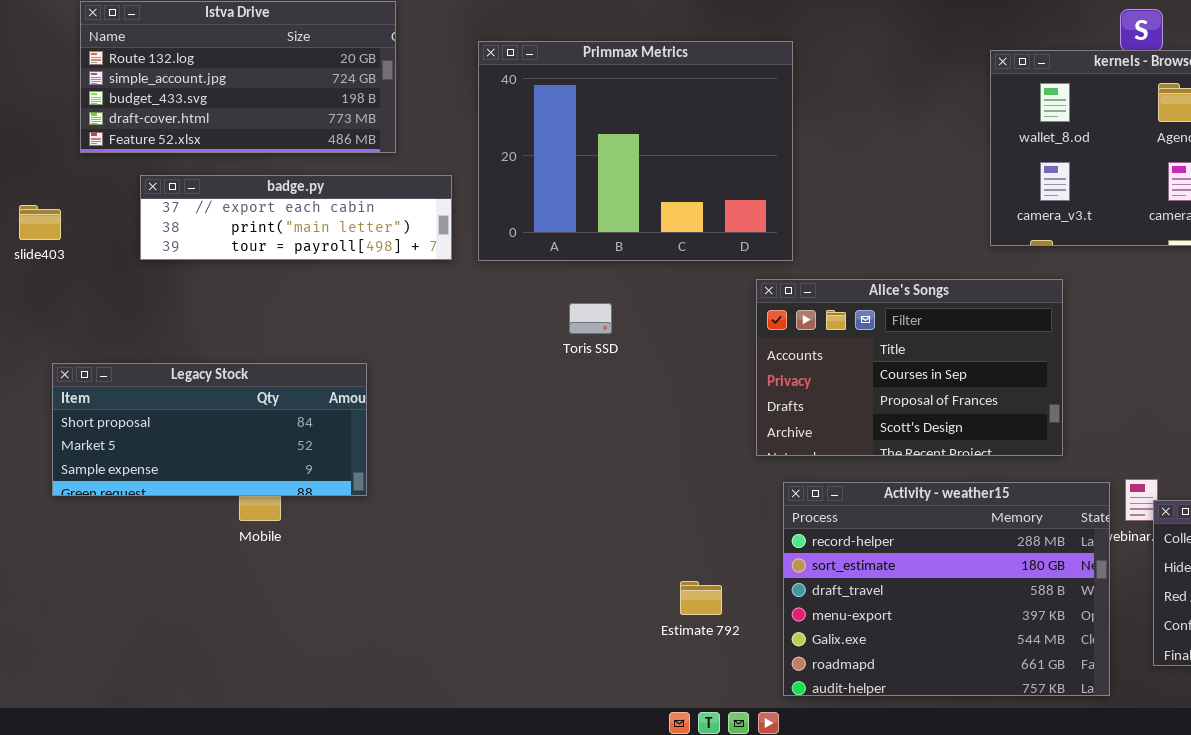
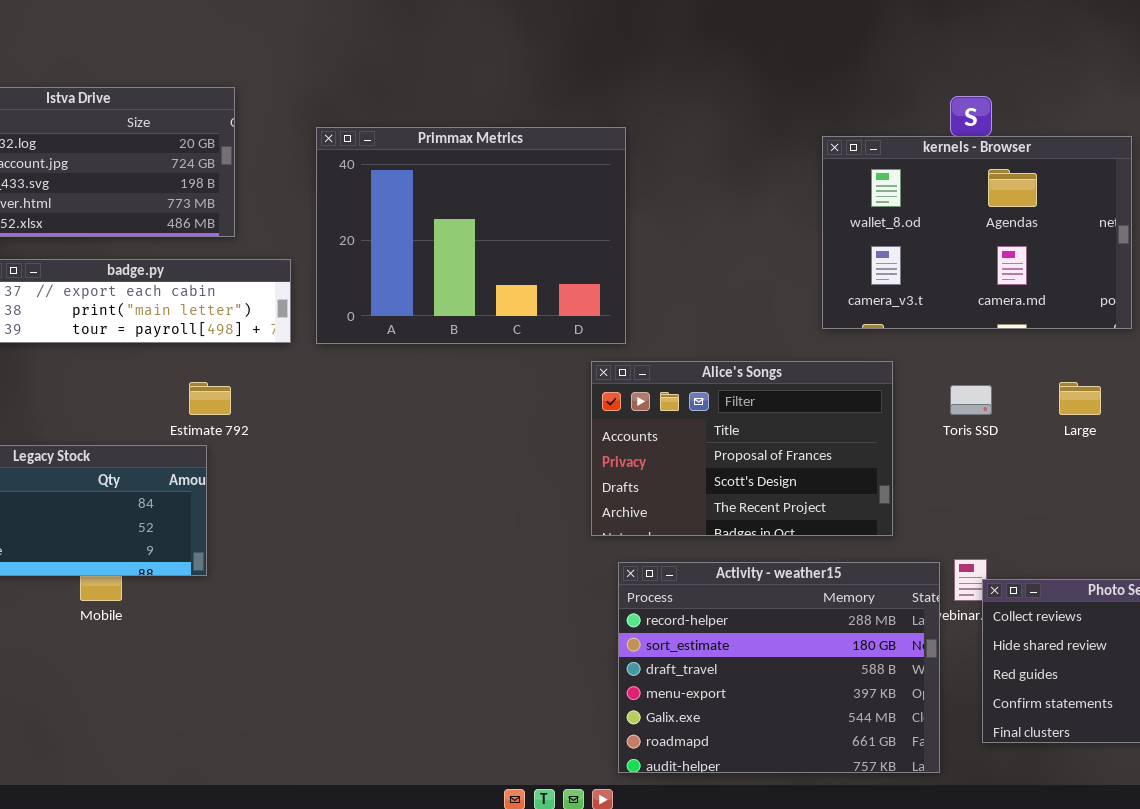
Alice's Songs: [756,279,1063,456] -> [591,361,893,536], scrolled down 1 row
Toris SSD: [569,303,612,334] -> [950,385,992,415], moved
Estimate 792: [680,581,722,615] -> [189,382,231,415], moved

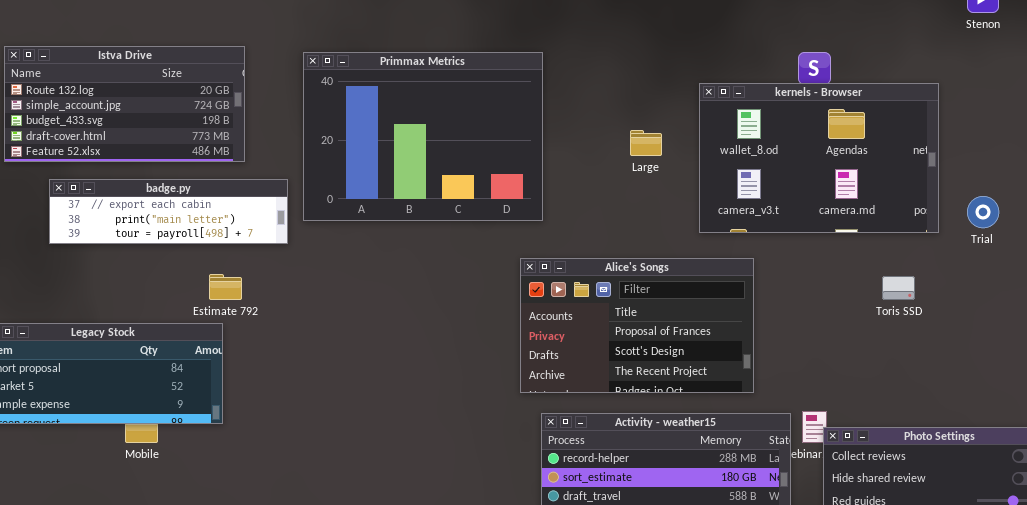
Primmax Metrics: [316,127,626,344] -> [303,52,543,221], moved
Large: [1059,382,1101,415] -> [630,130,662,156], moved
Toris SSD: [950,385,992,415] -> [882,276,915,300], moved

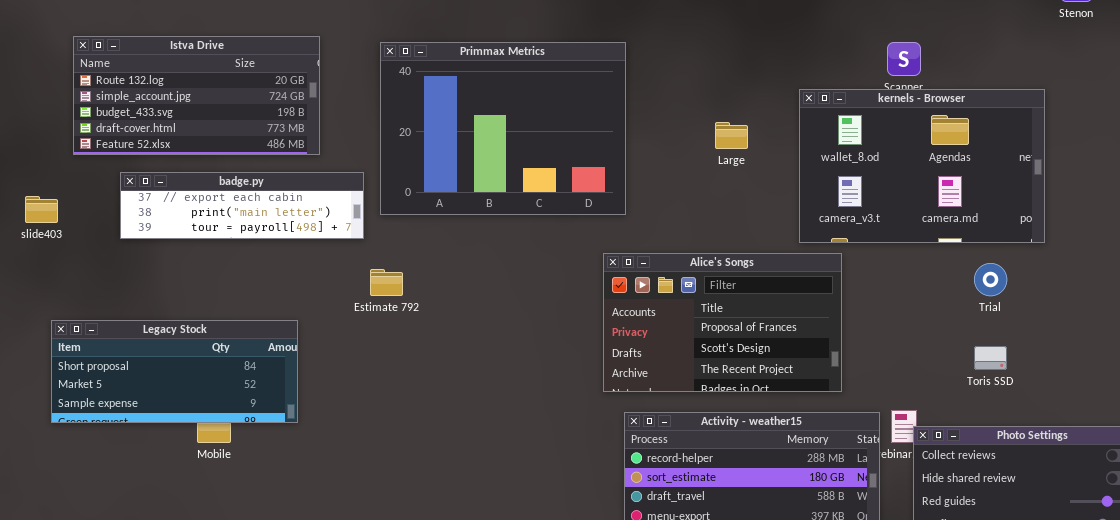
kernels - Browser: [699,83,939,233] -> [799,89,1045,243], moved
Trial: [967,196,999,228] -> [974,263,1007,296], moved
Estimate 792: [209,274,242,300] -> [370,269,403,296], moved
Toris SSD: [882,276,915,300] -> [974,346,1007,370], moved

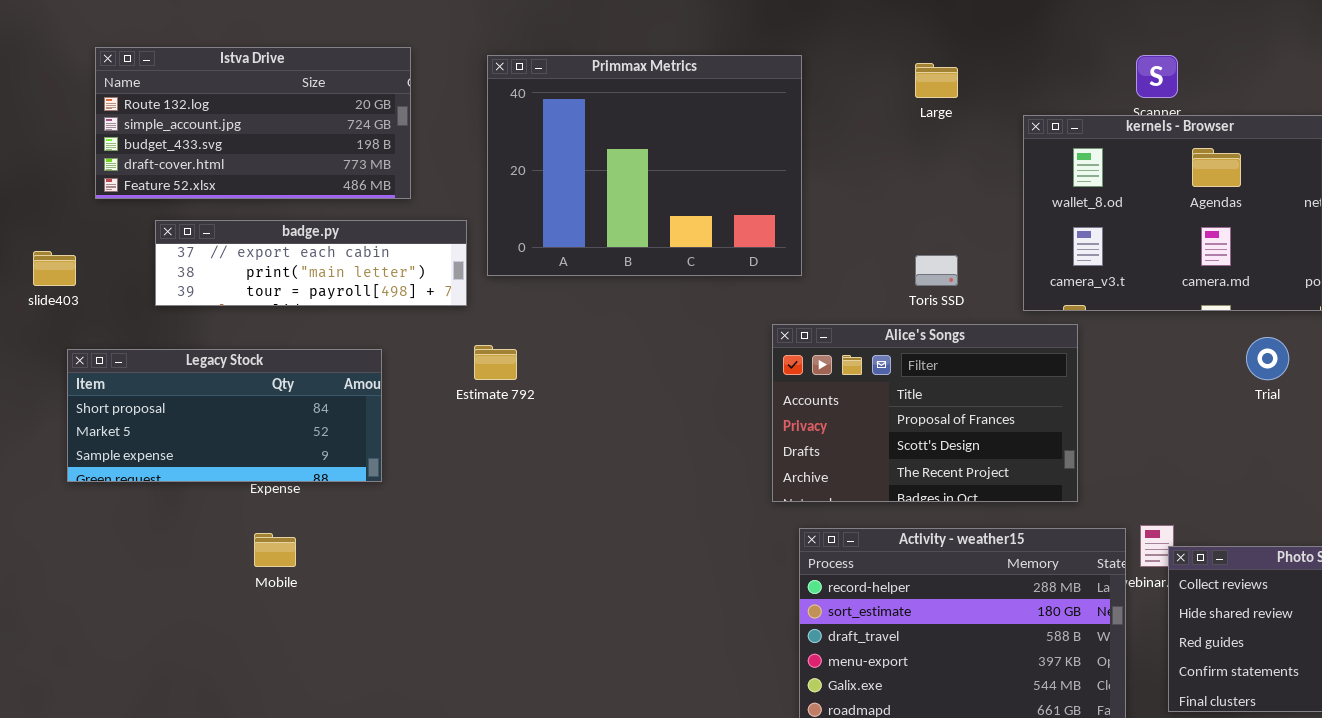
Large: [715,122,748,149] -> [915,63,958,98], moved
Legacy Stock: [51,320,298,423] -> [67,349,382,482], moved
Toris SSD: [974,346,1007,370] -> [915,255,958,286], moved

